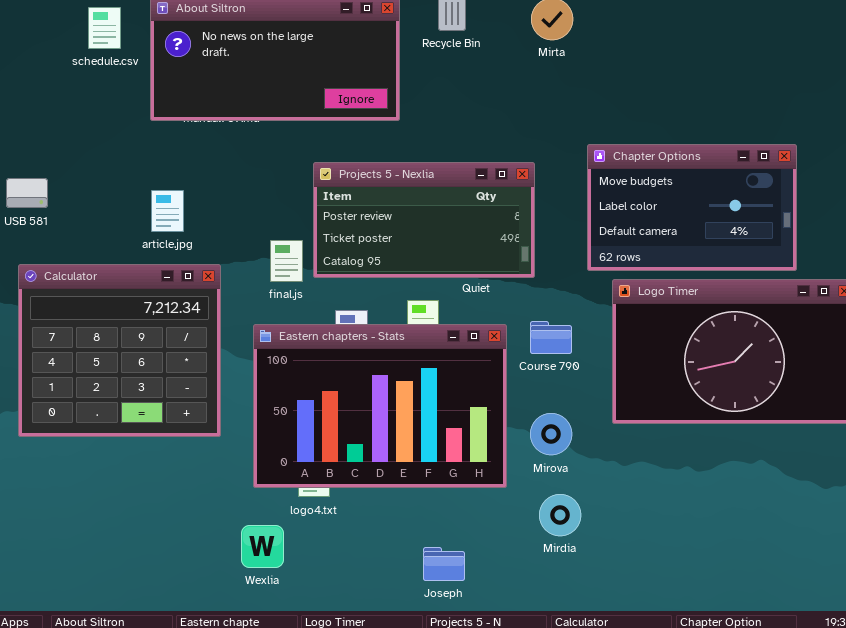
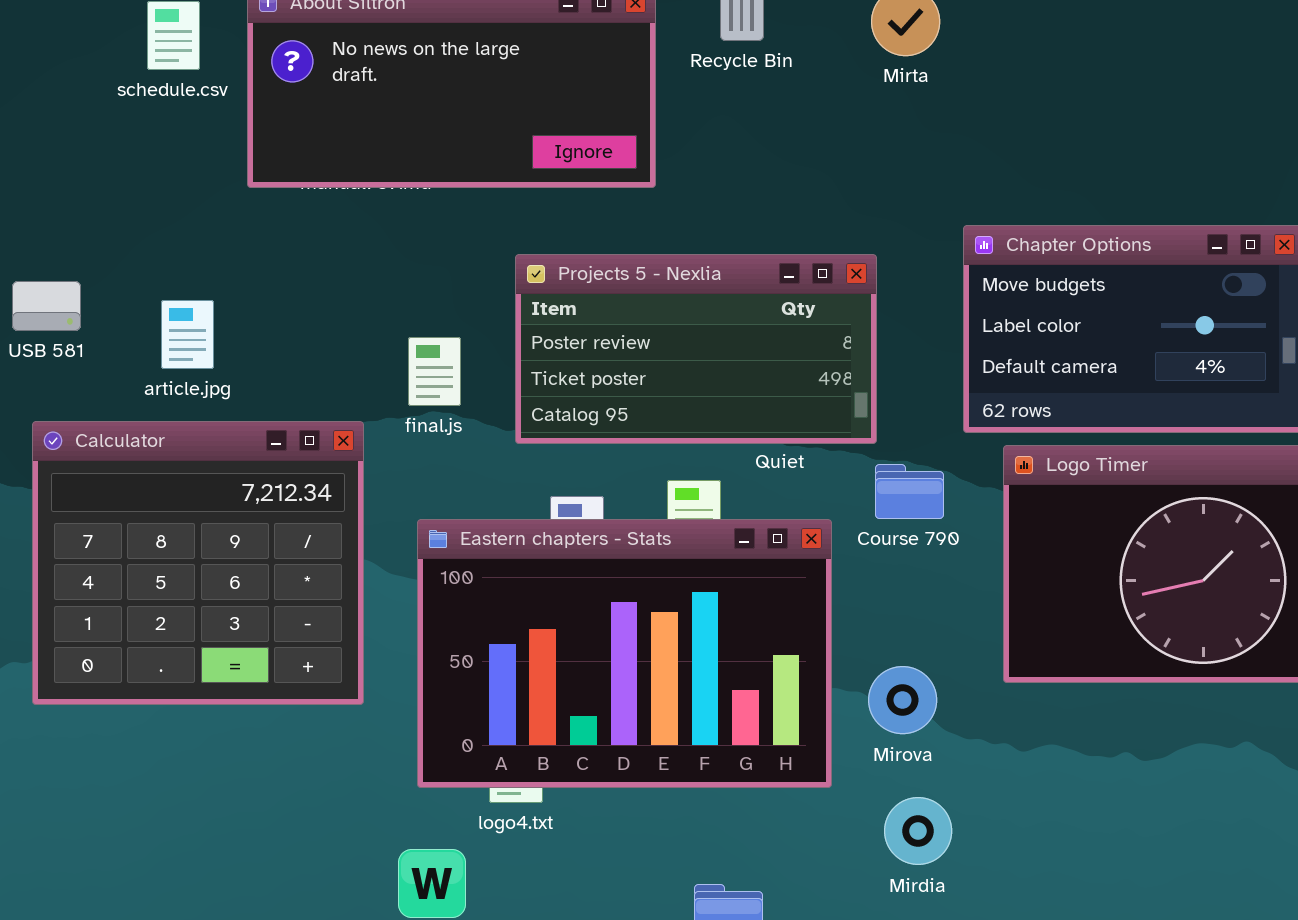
article.jpg: [151,190,184,232] -> [161,300,214,369], moved
final.js: [270,240,303,282] -> [408,337,461,406], moved
Course 790: [530,321,572,354] -> [875,464,944,519], moved

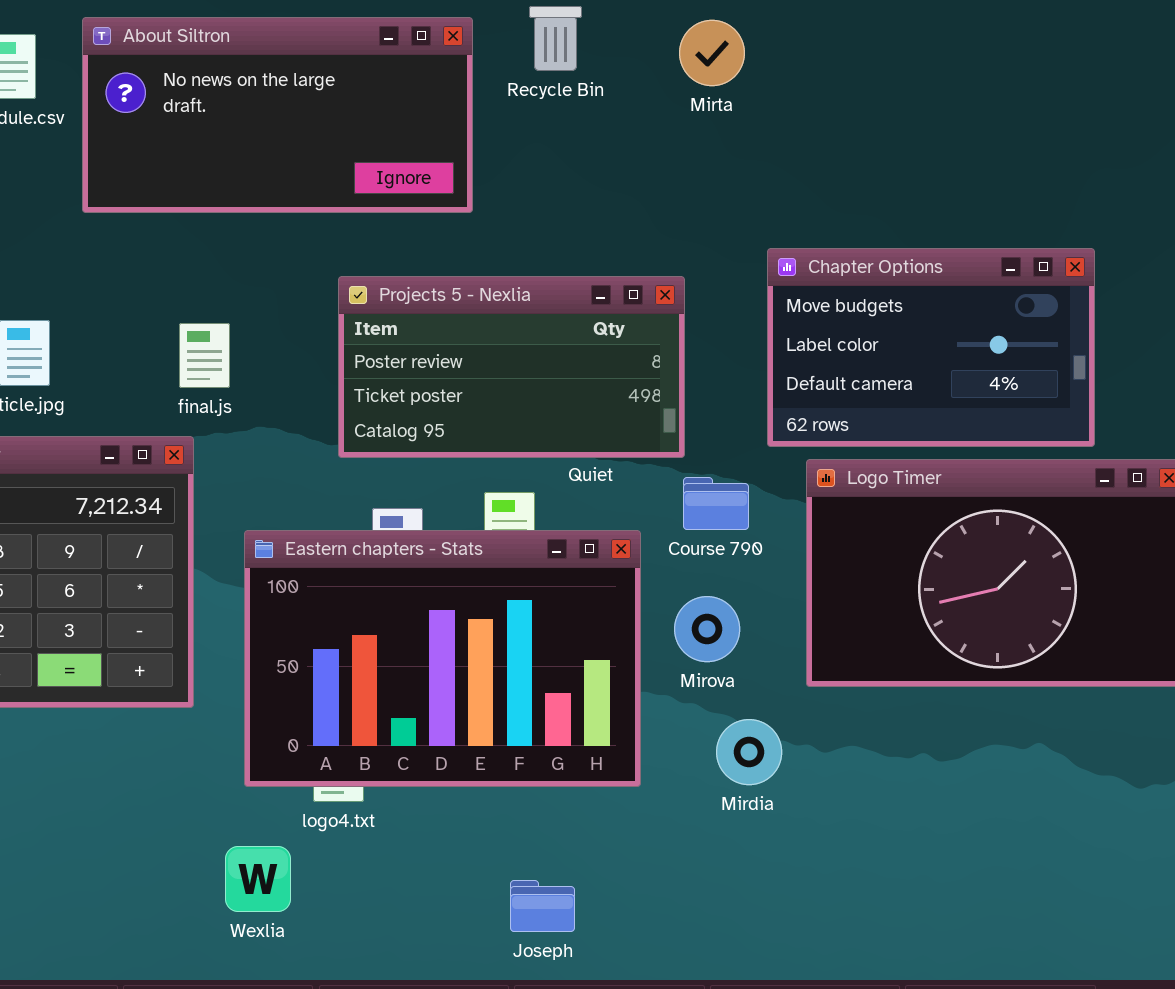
final.js: [408,337,461,406] -> [179,323,230,388], moved
Mirova: [868,666,937,734] -> [674,596,740,662], moved
Mirdia: [884,797,952,865] -> [716,719,782,785], moved

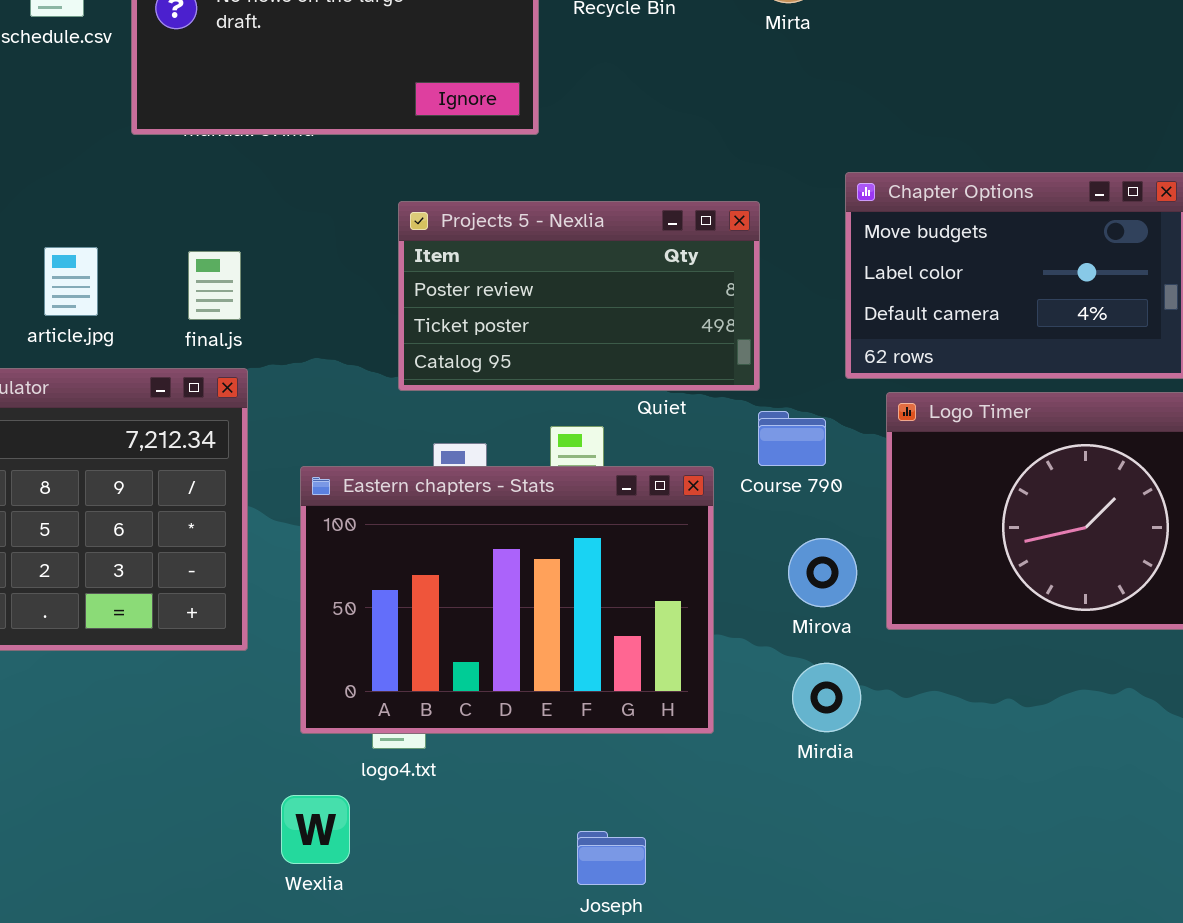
final.js: [179,323,230,388] -> [188,251,241,320], moved
Mirova: [674,596,740,662] -> [788,538,857,607], moved

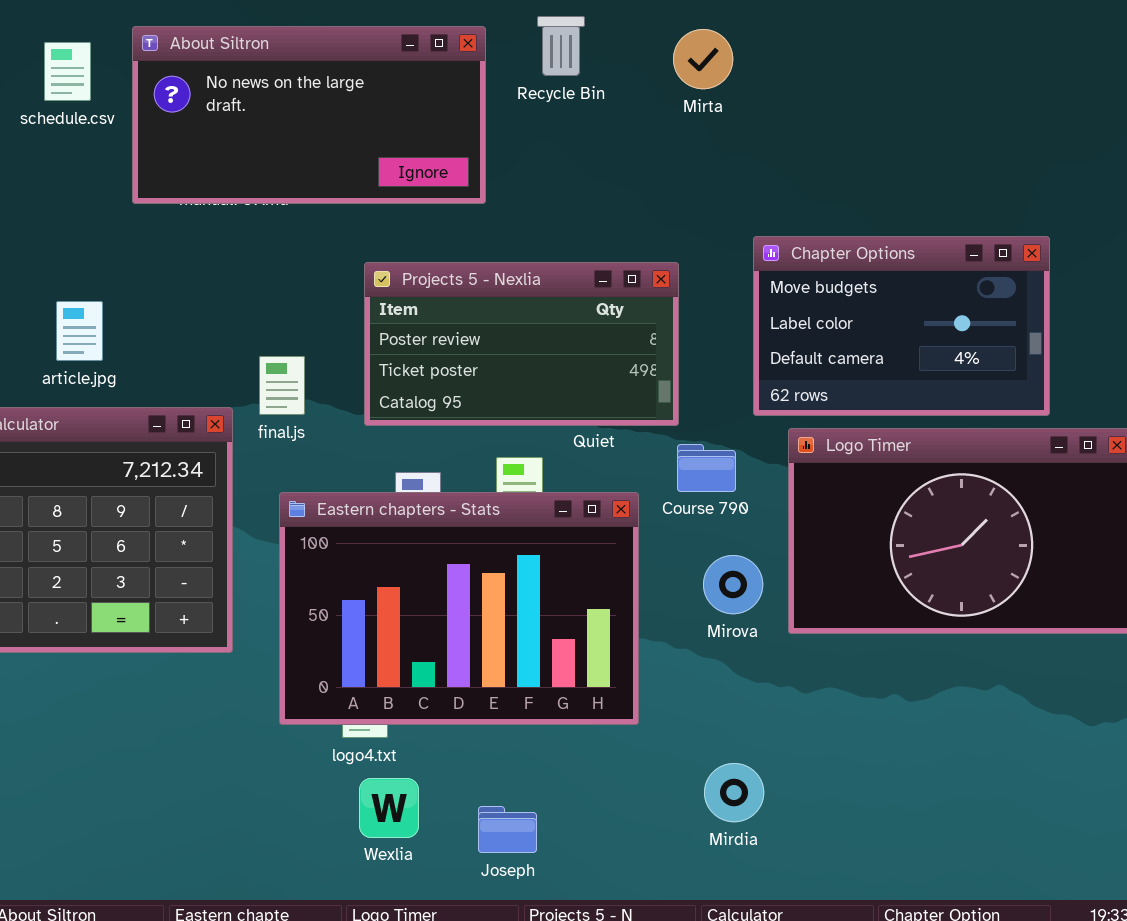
final.js: [188,251,241,320] -> [259,356,305,415], moved
Mirdia: [792,663,861,732] -> [704,763,764,822], moved
Wexlia: [281,795,350,864] -> [359,778,419,838], moved
Joseph: [577,831,646,885] -> [478,806,537,853], moved

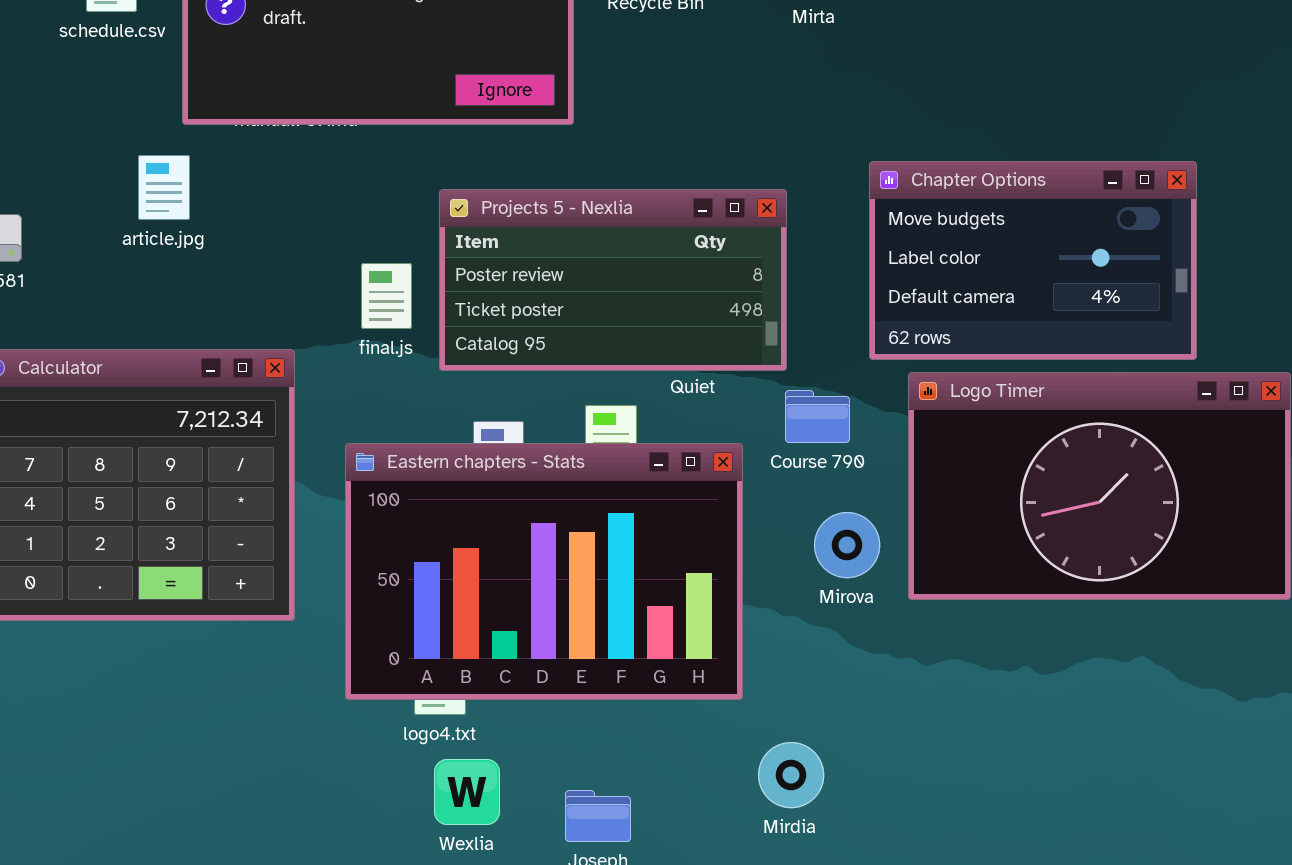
article.jpg: [56,301,103,361] -> [138,155,190,220], moved
final.js: [259,356,305,415] -> [361,263,412,329], moved
Mirdia: [704,763,764,822] -> [758,742,824,808], moved

